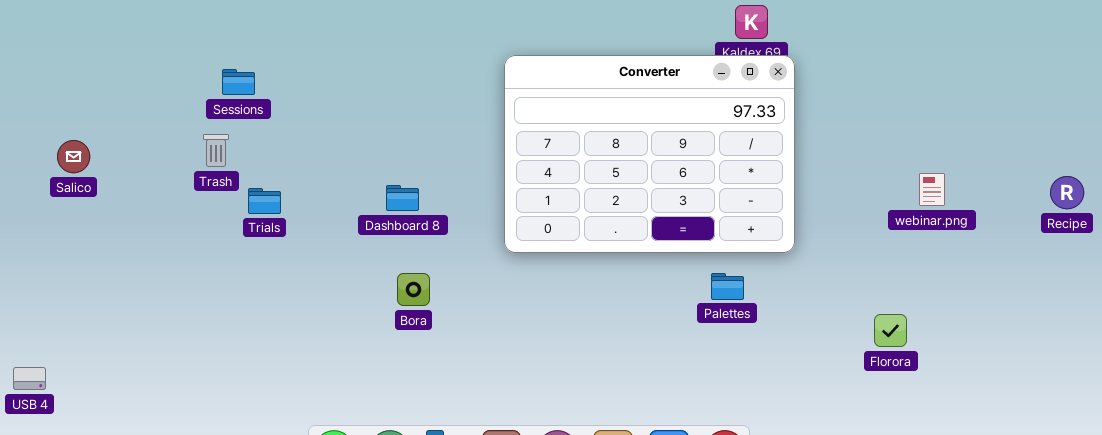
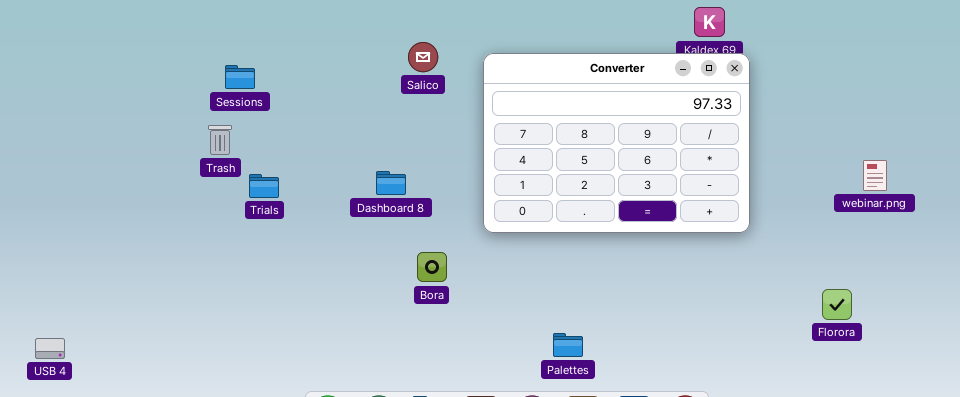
Salico: [57,140,90,173] -> [408,42,438,72], moved
Bora: [397,273,430,306] -> [417,252,447,282], moved
Palettes: [711,273,744,300] -> [553,333,583,357], moved

